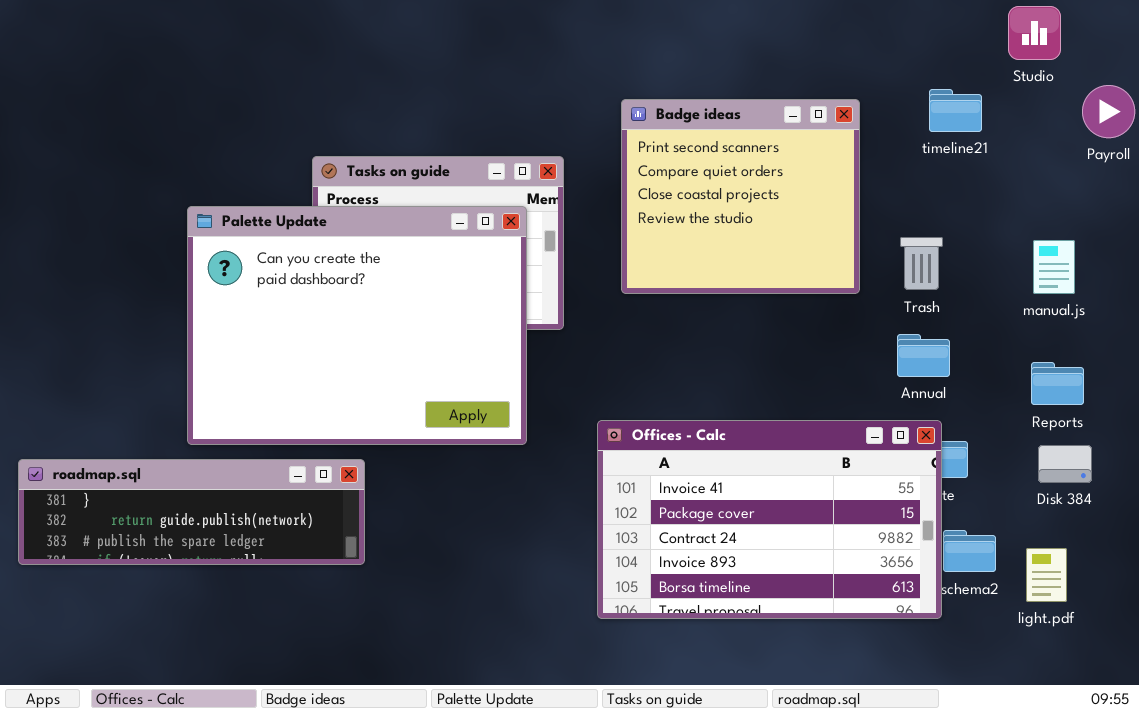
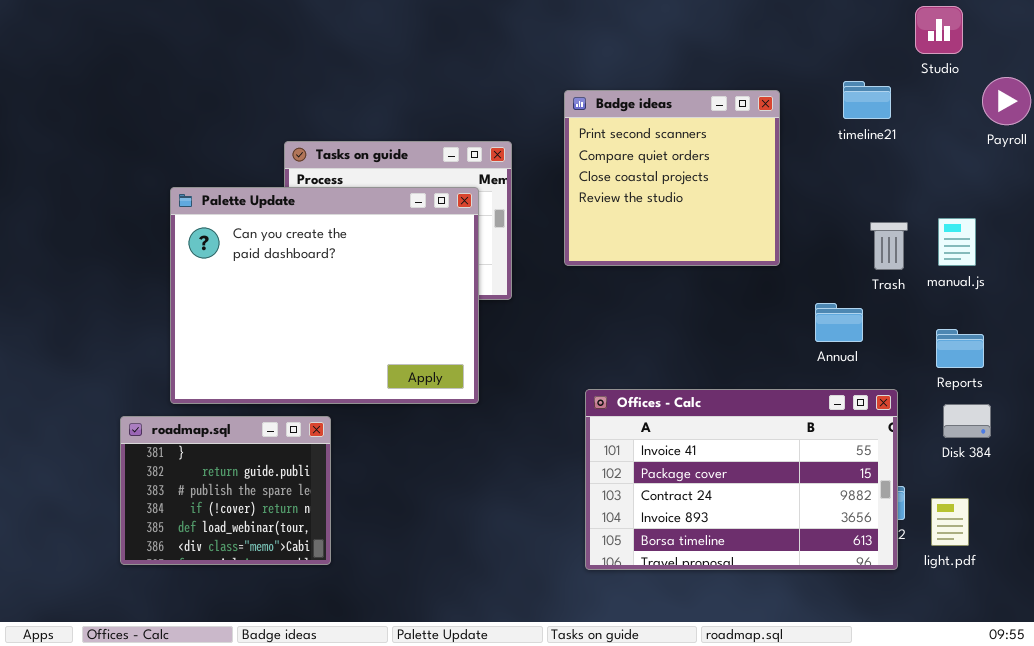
Trash: [900,237,943,290] -> [870,222,908,270], moved
Offices - Calc: [597,420,942,619] -> [585,389,898,570], moved
roadmap.sql: [18,459,365,565] -> [120,416,331,565], resized

